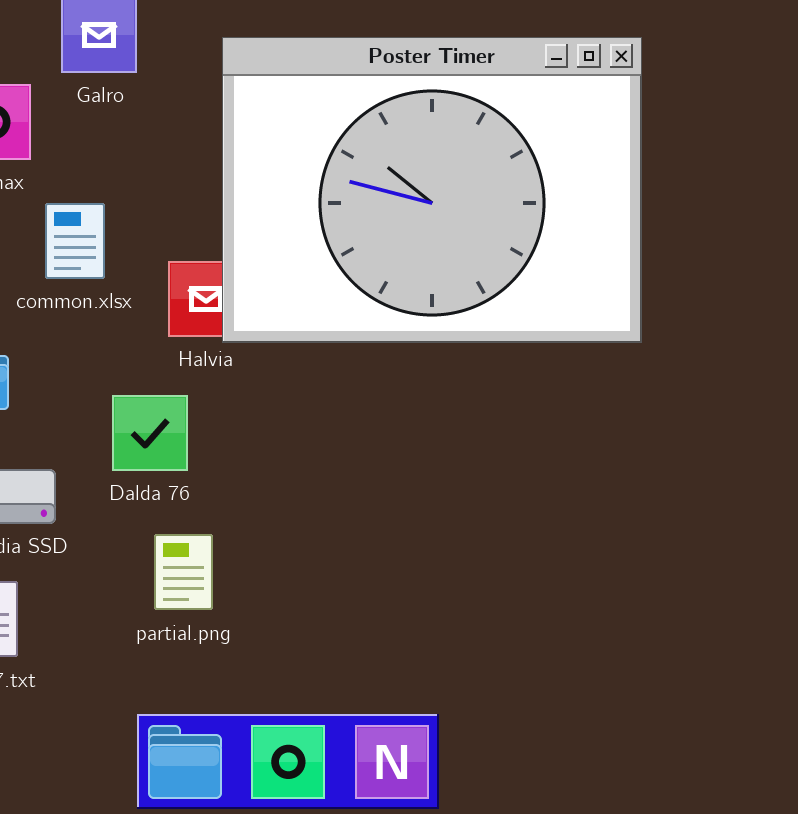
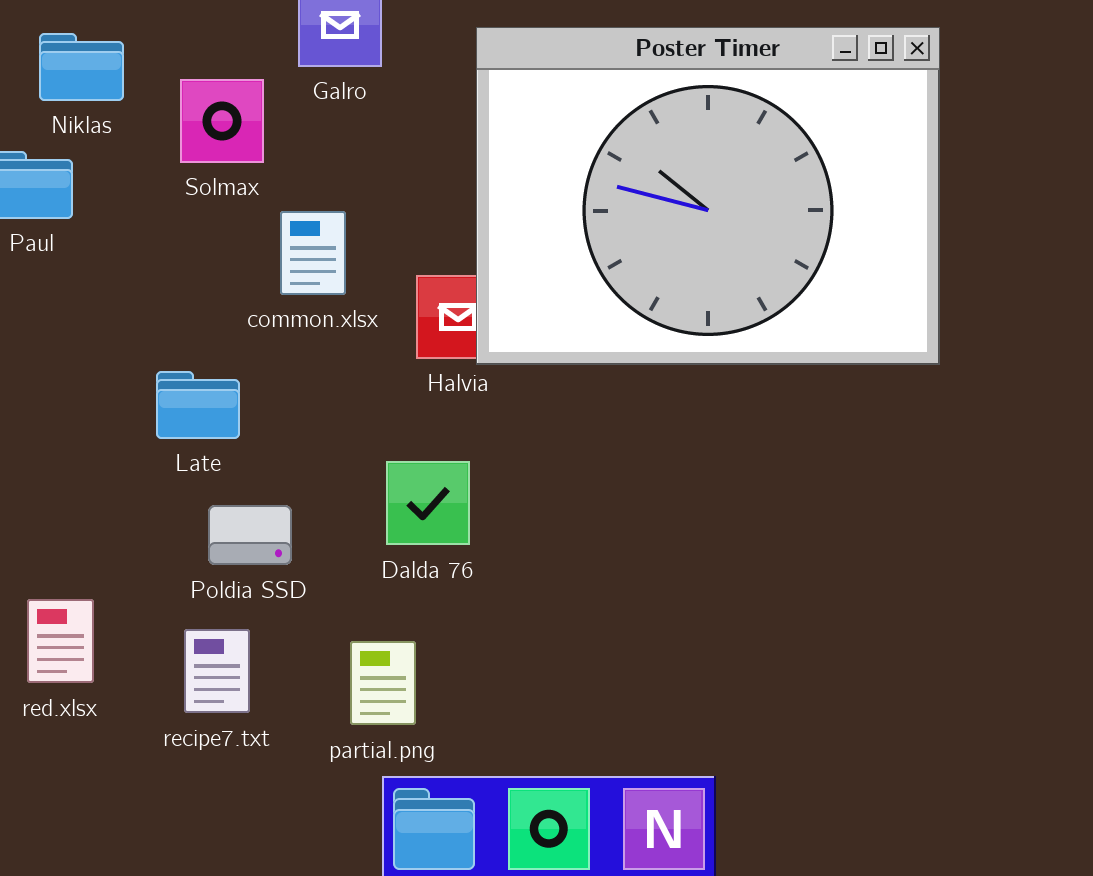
Dalda 76: [112,395,188,471] -> [386,461,470,545], moved
partial.png: [154,534,213,610] -> [350,641,416,725], moved

